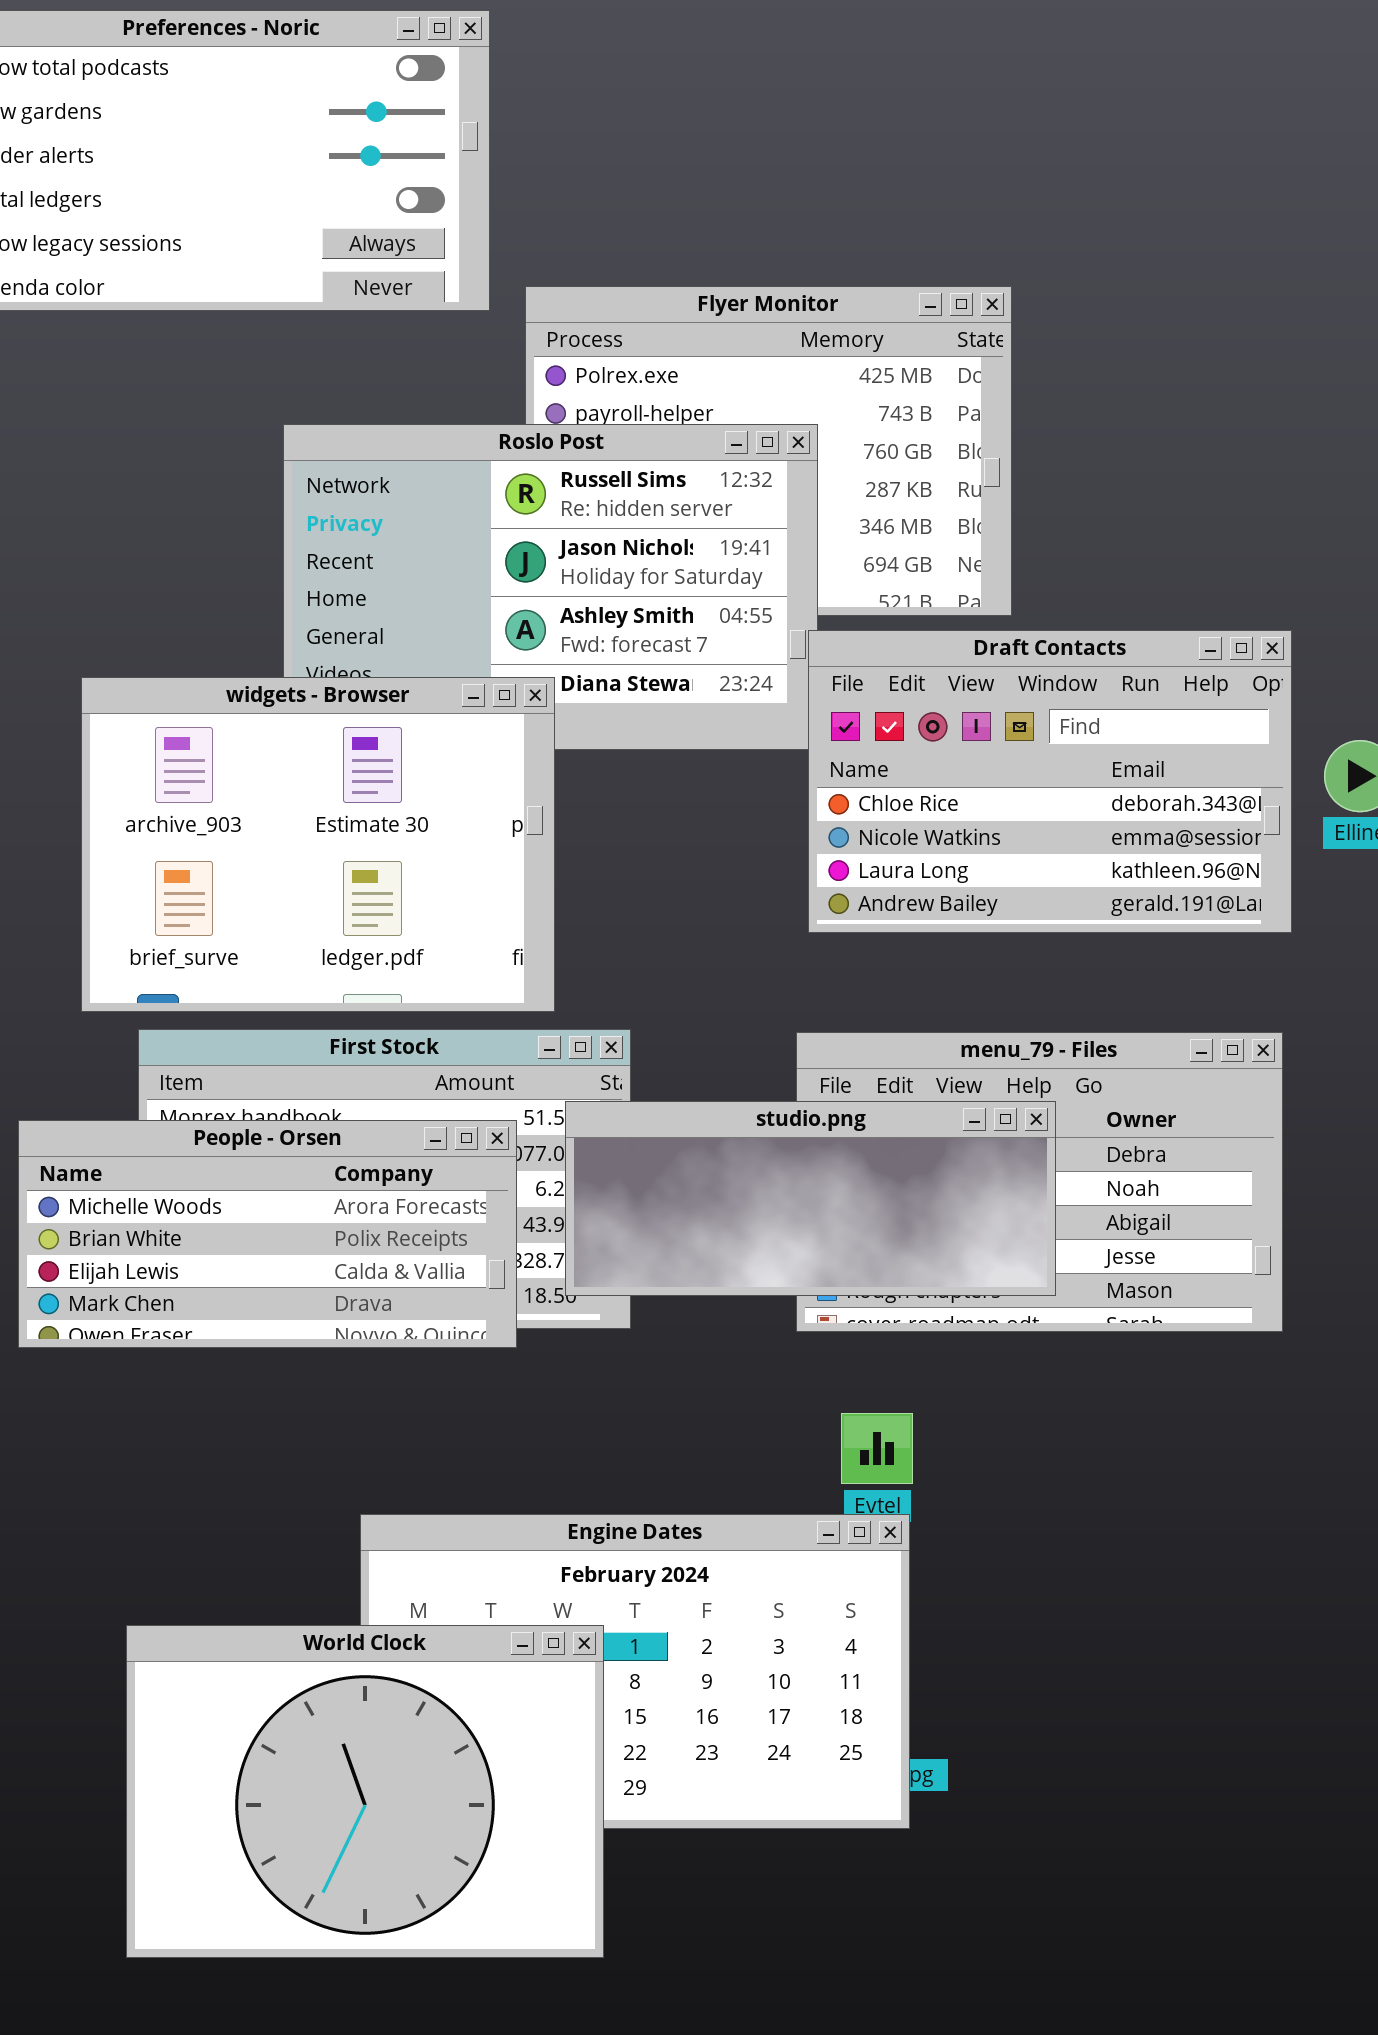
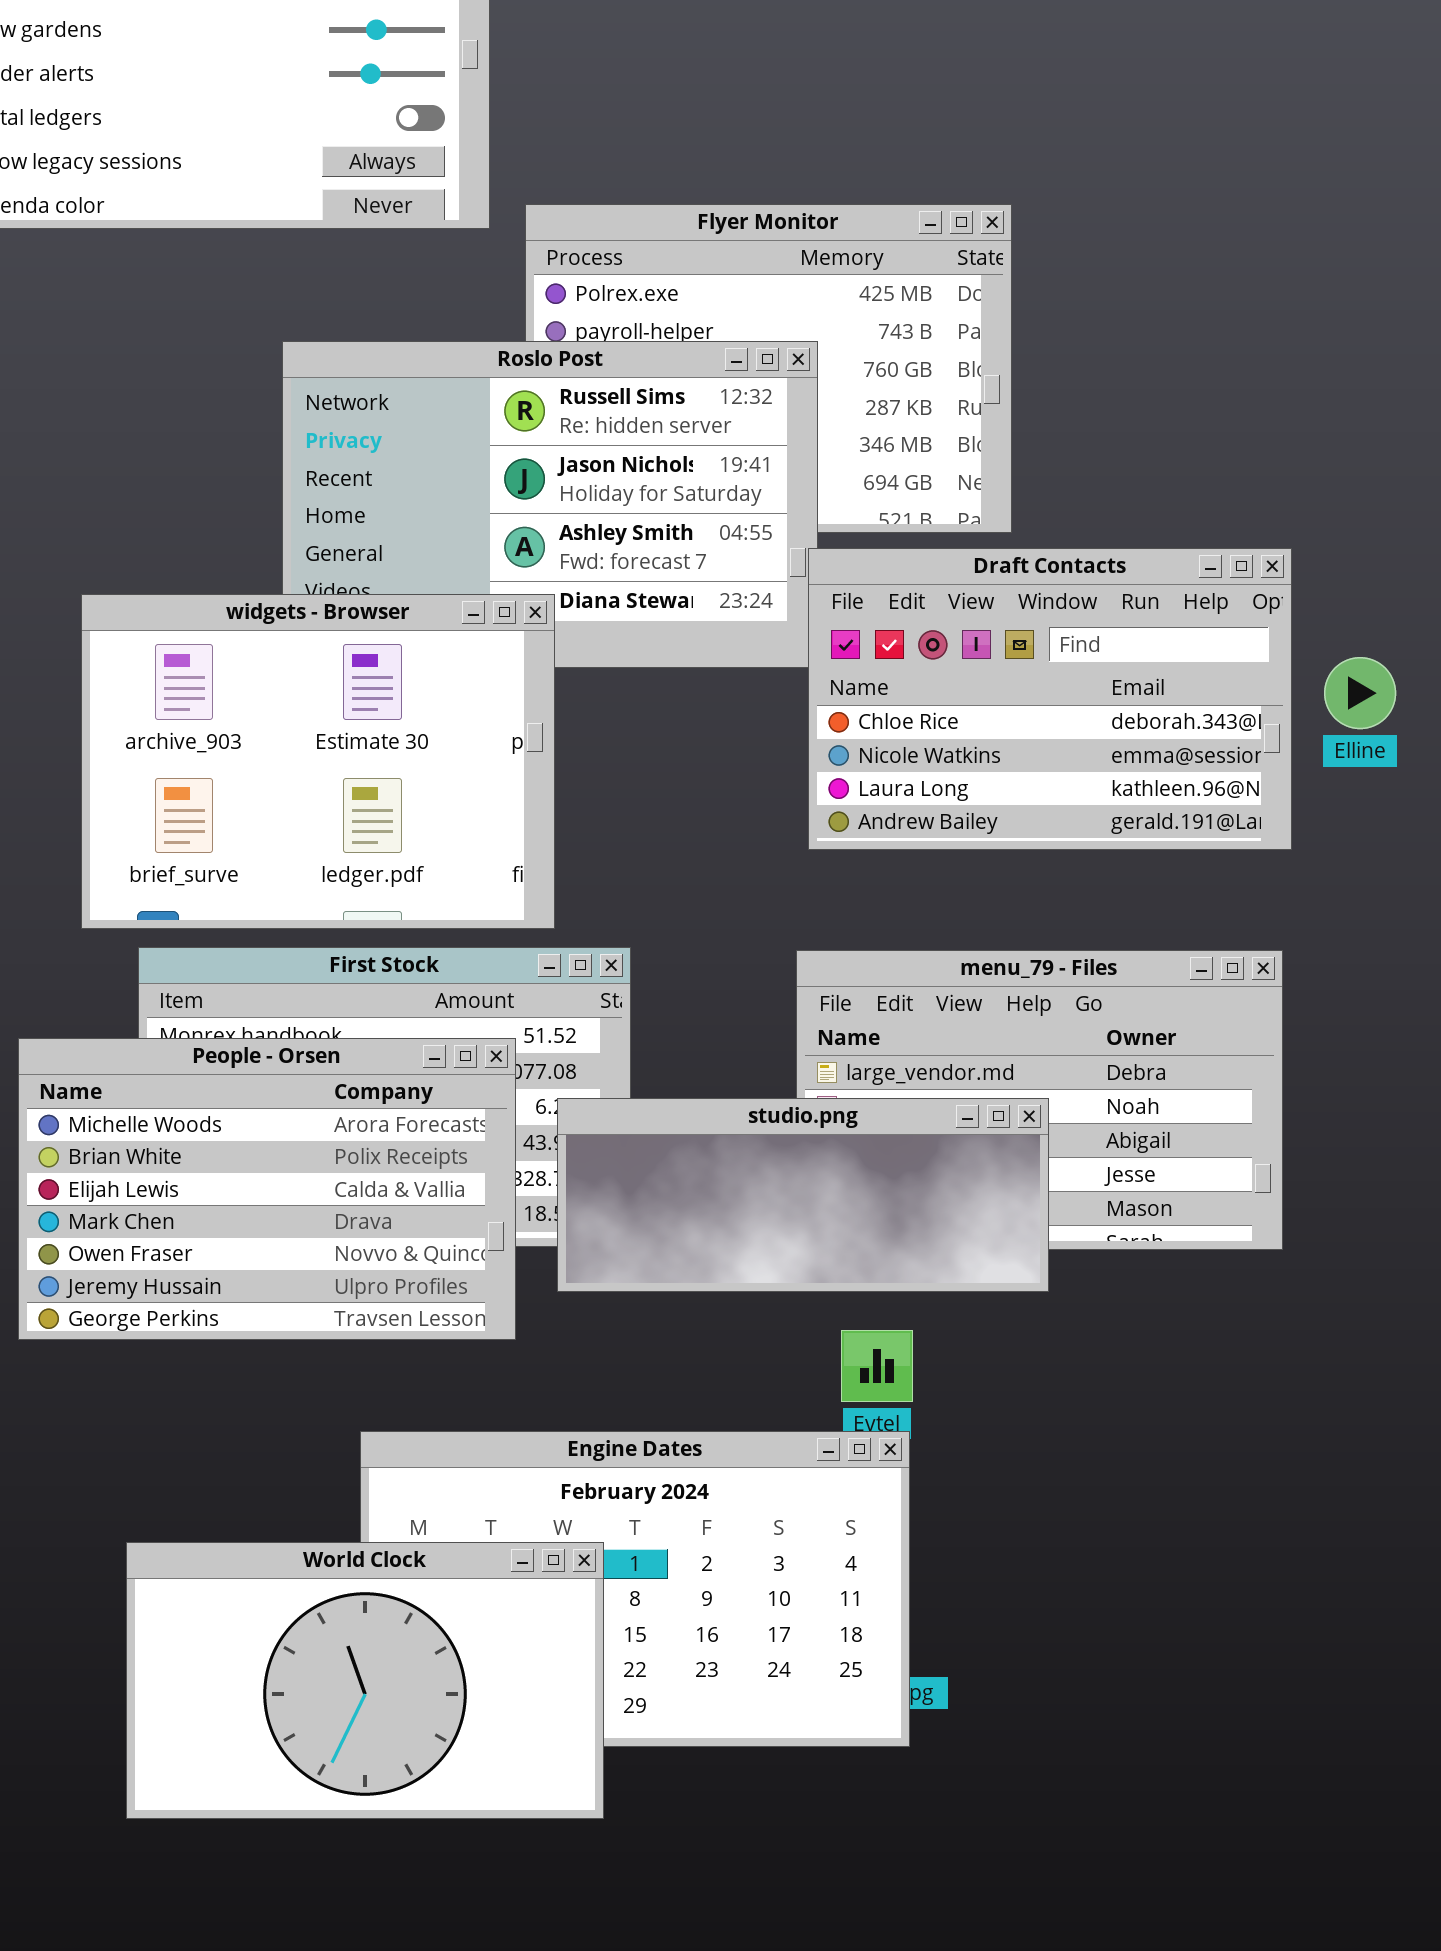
studio.png: [565,1101,1056,1296] -> [557,1098,1049,1292], moved
People - Orsen: [18,1120,517,1348] -> [18,1038,516,1340], resized
World Clock: [126,1625,604,1958] -> [126,1542,604,1819], resized

